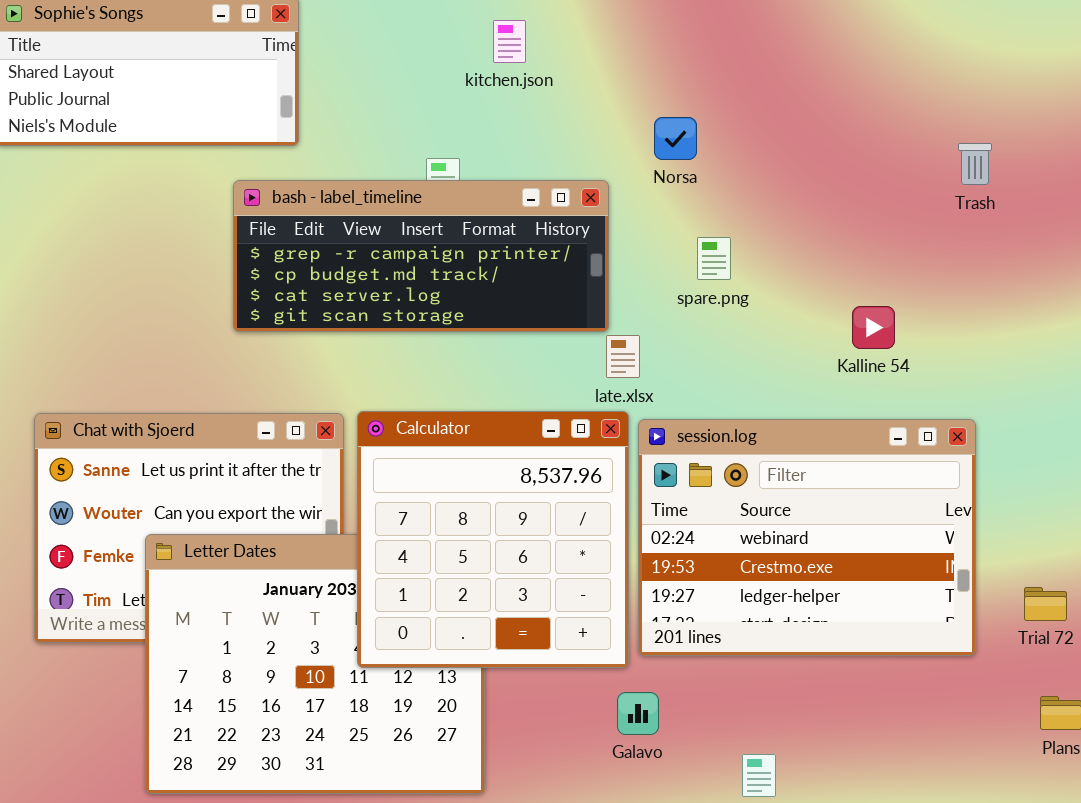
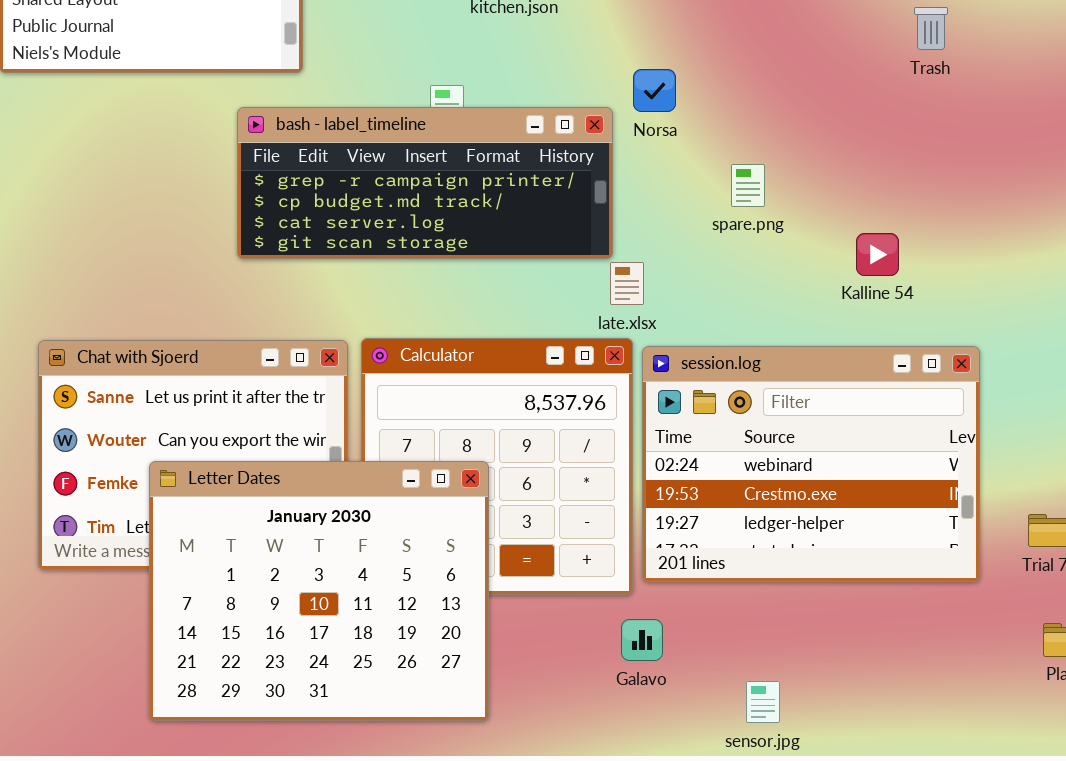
Norsa: [654,117,697,160] -> [633,69,676,112], moved
Trash: [958,143,992,185] -> [914,7,948,50], moved
spare.png: [697,237,731,280] -> [731,164,765,207], moved
Letter Dates: [145,534,485,794] -> [149,461,489,721], raised

